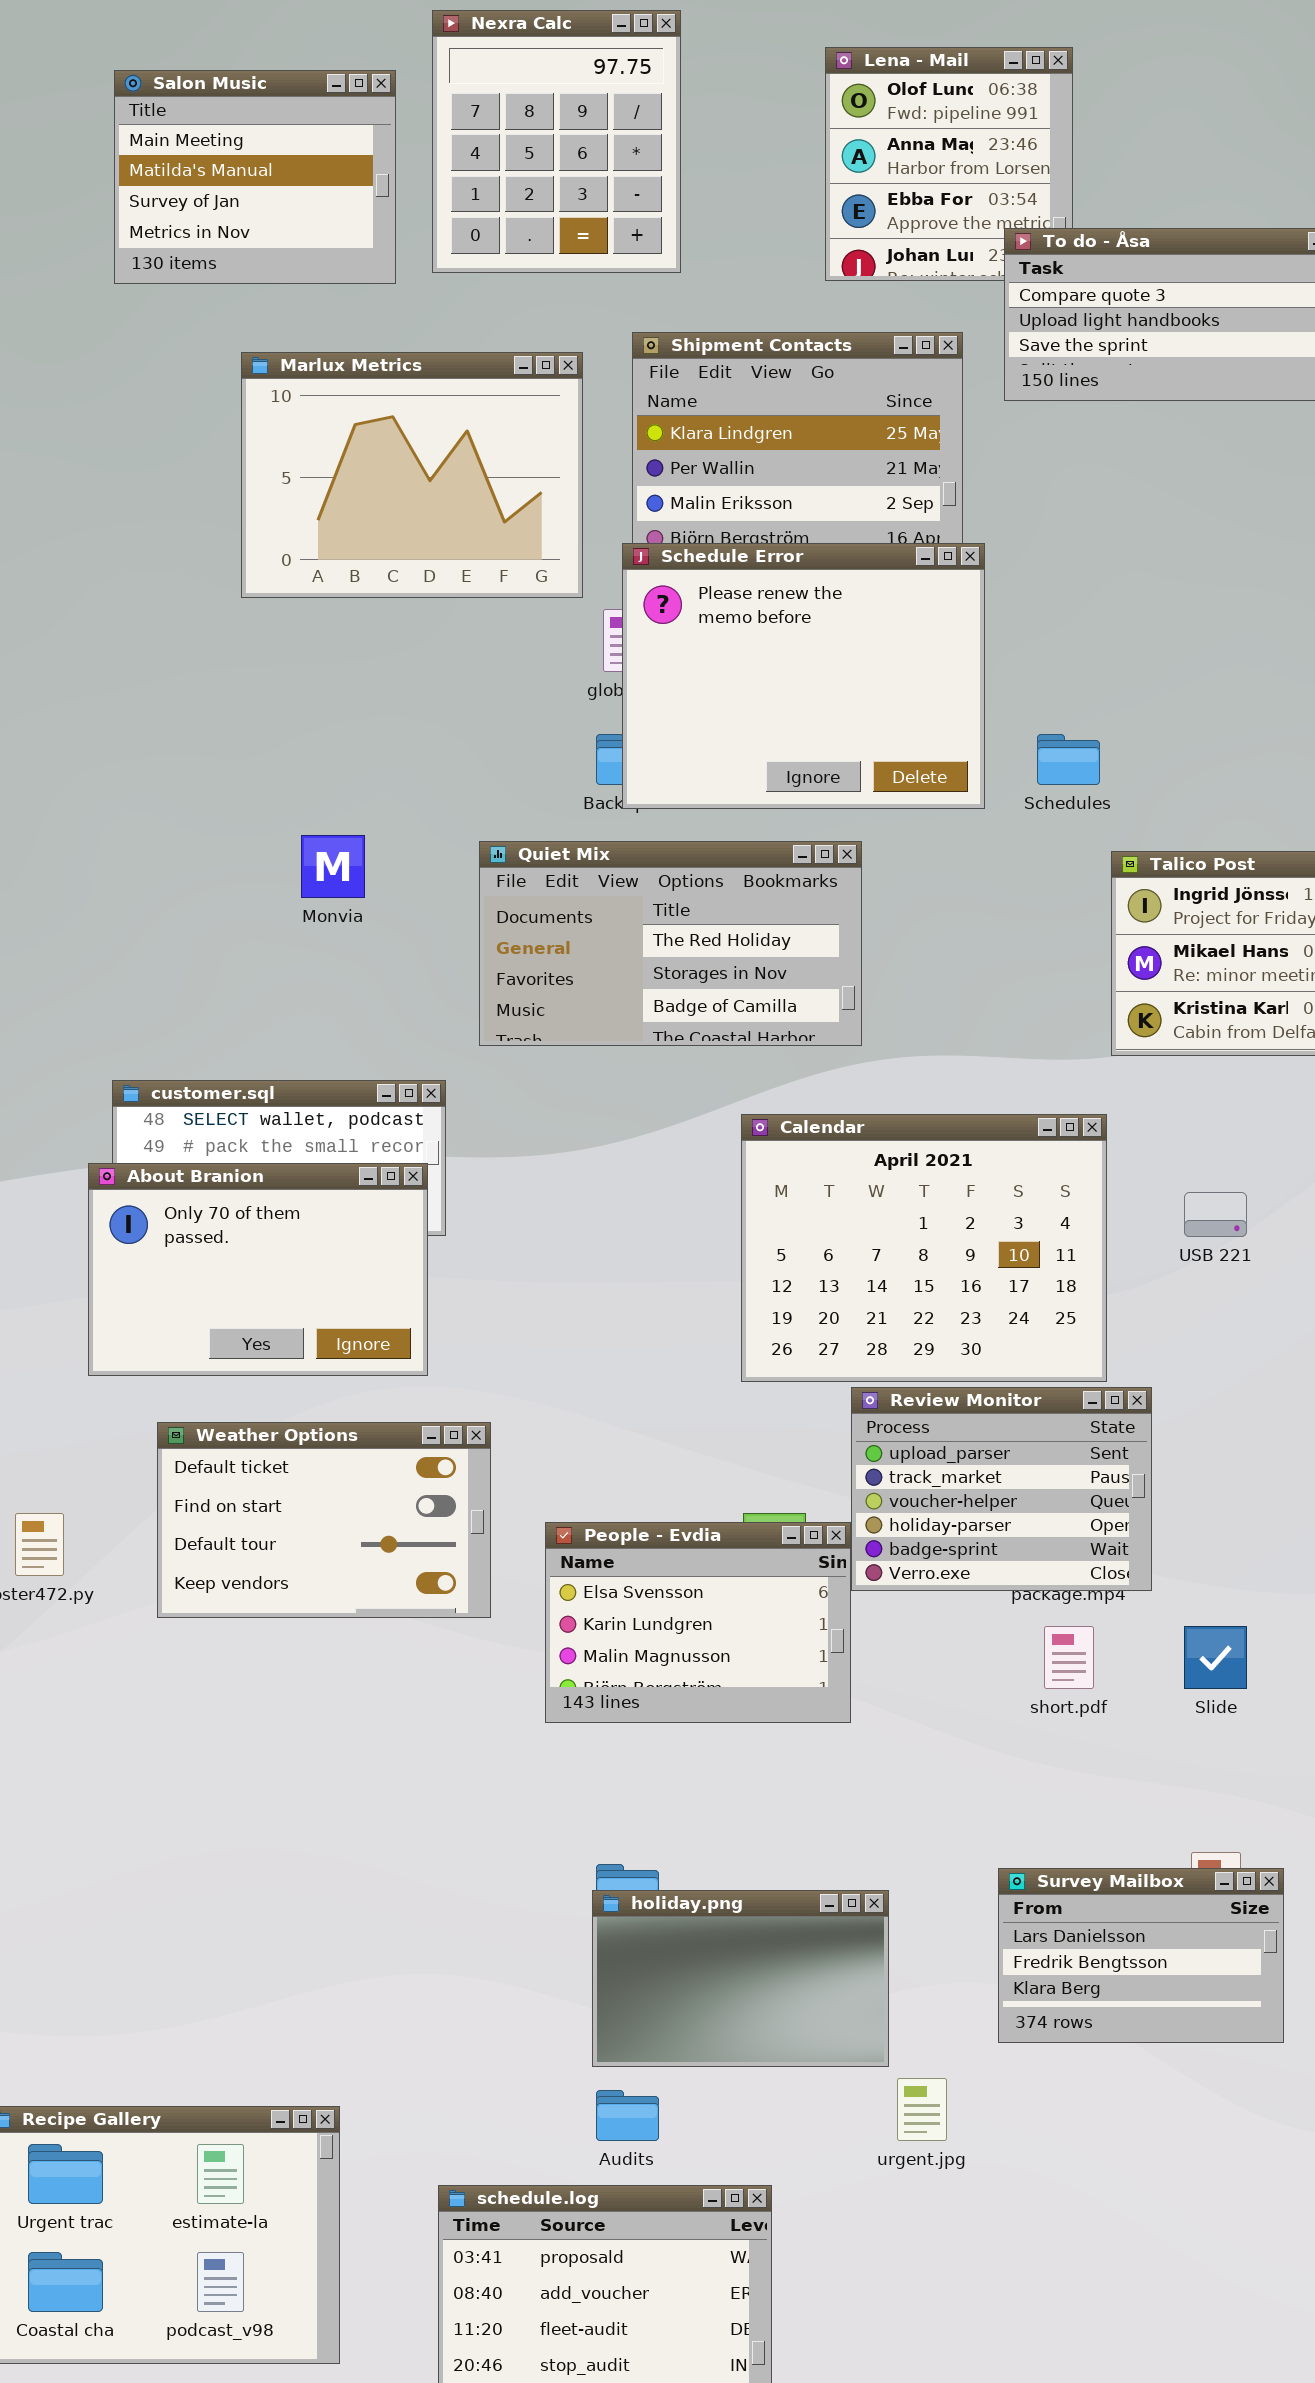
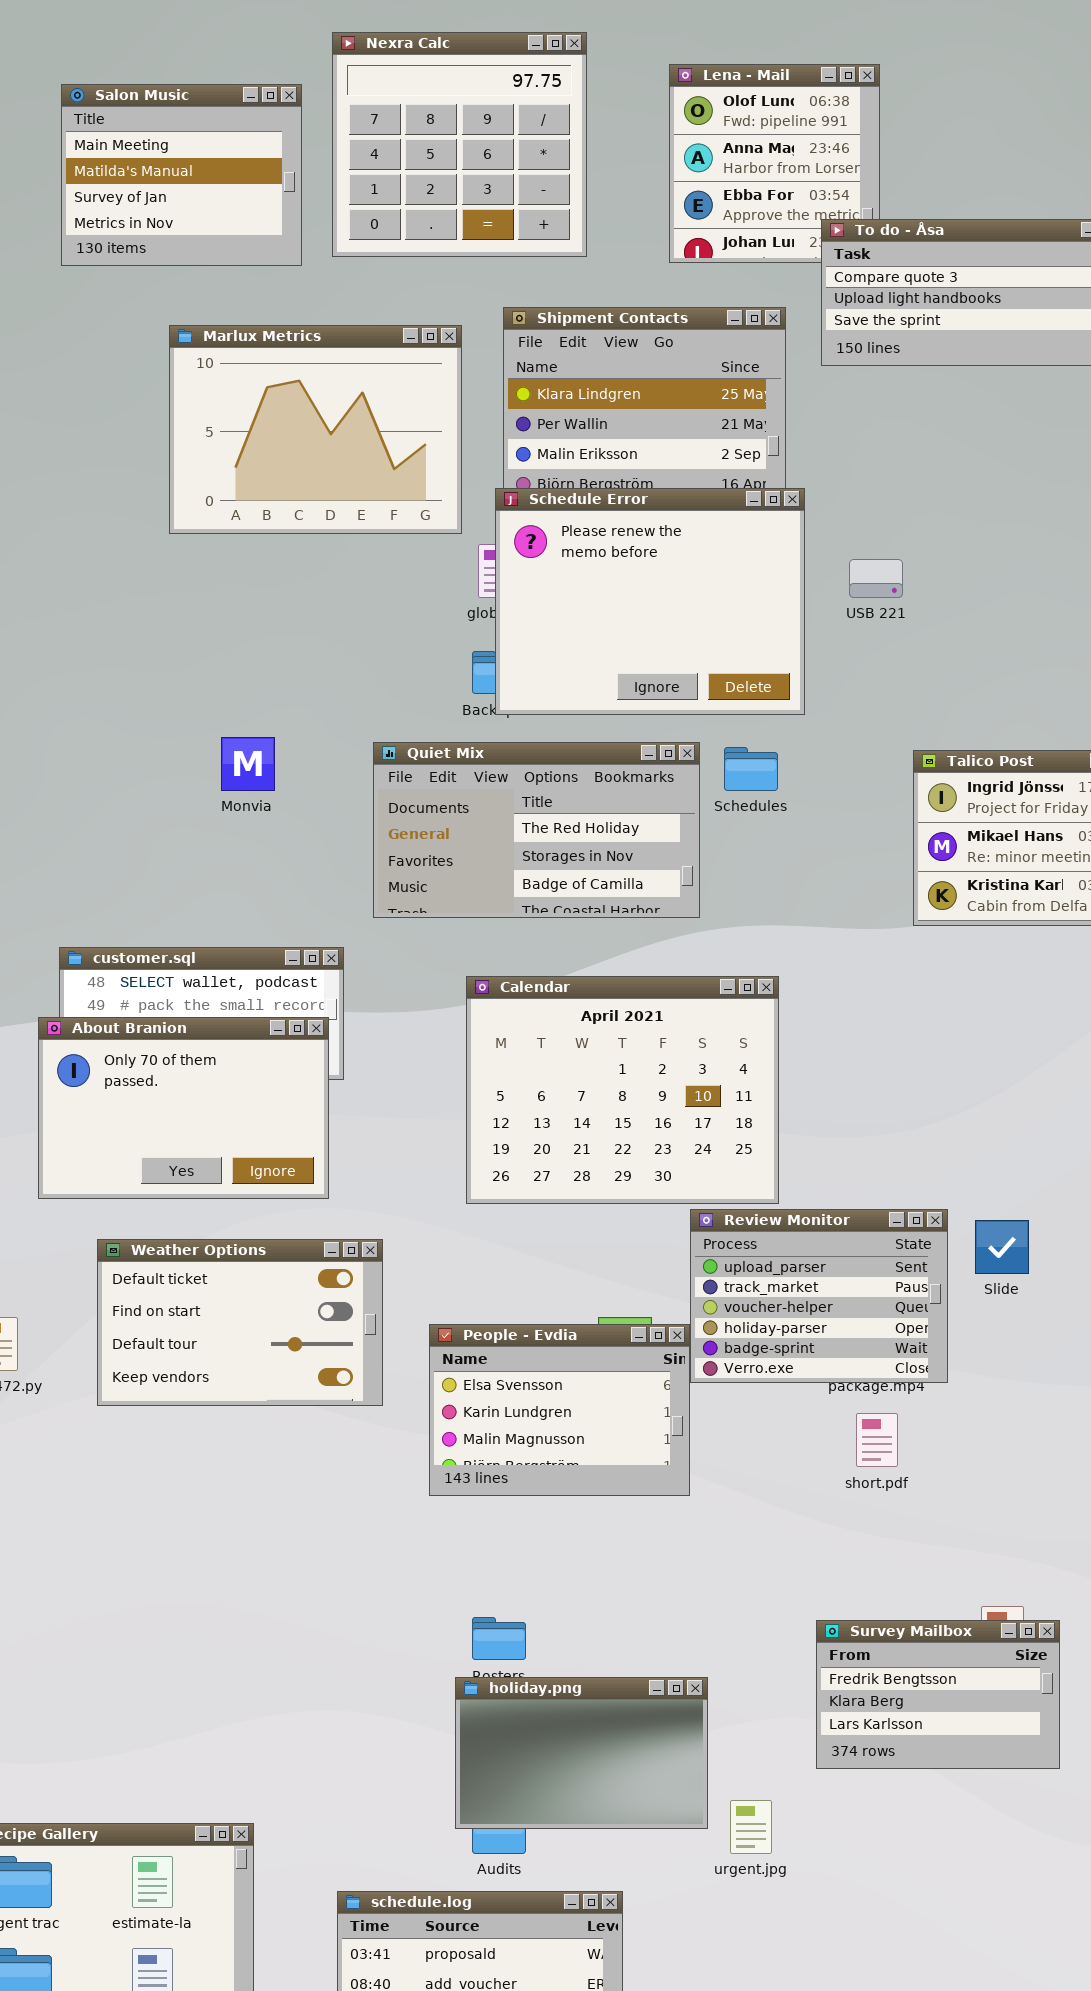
Nexra Calc: [432,10,681,273] -> [332,32,587,257], resized
Schedules: [1037,734,1100,785] -> [724,747,778,791], moved
Calendar: [741,1114,1107,1382] -> [466,976,779,1204], moved
USB 221: [1184,1192,1247,1237] -> [849,559,903,598], moved
Slide: [1184,1626,1247,1689] -> [975,1220,1029,1274], moved
Survey Mailbox: [998,1868,1284,2043] -> [816,1620,1060,1769], scrolled down 1 row
holiday.png: [592,1890,889,2067] -> [455,1677,708,1829], moved

